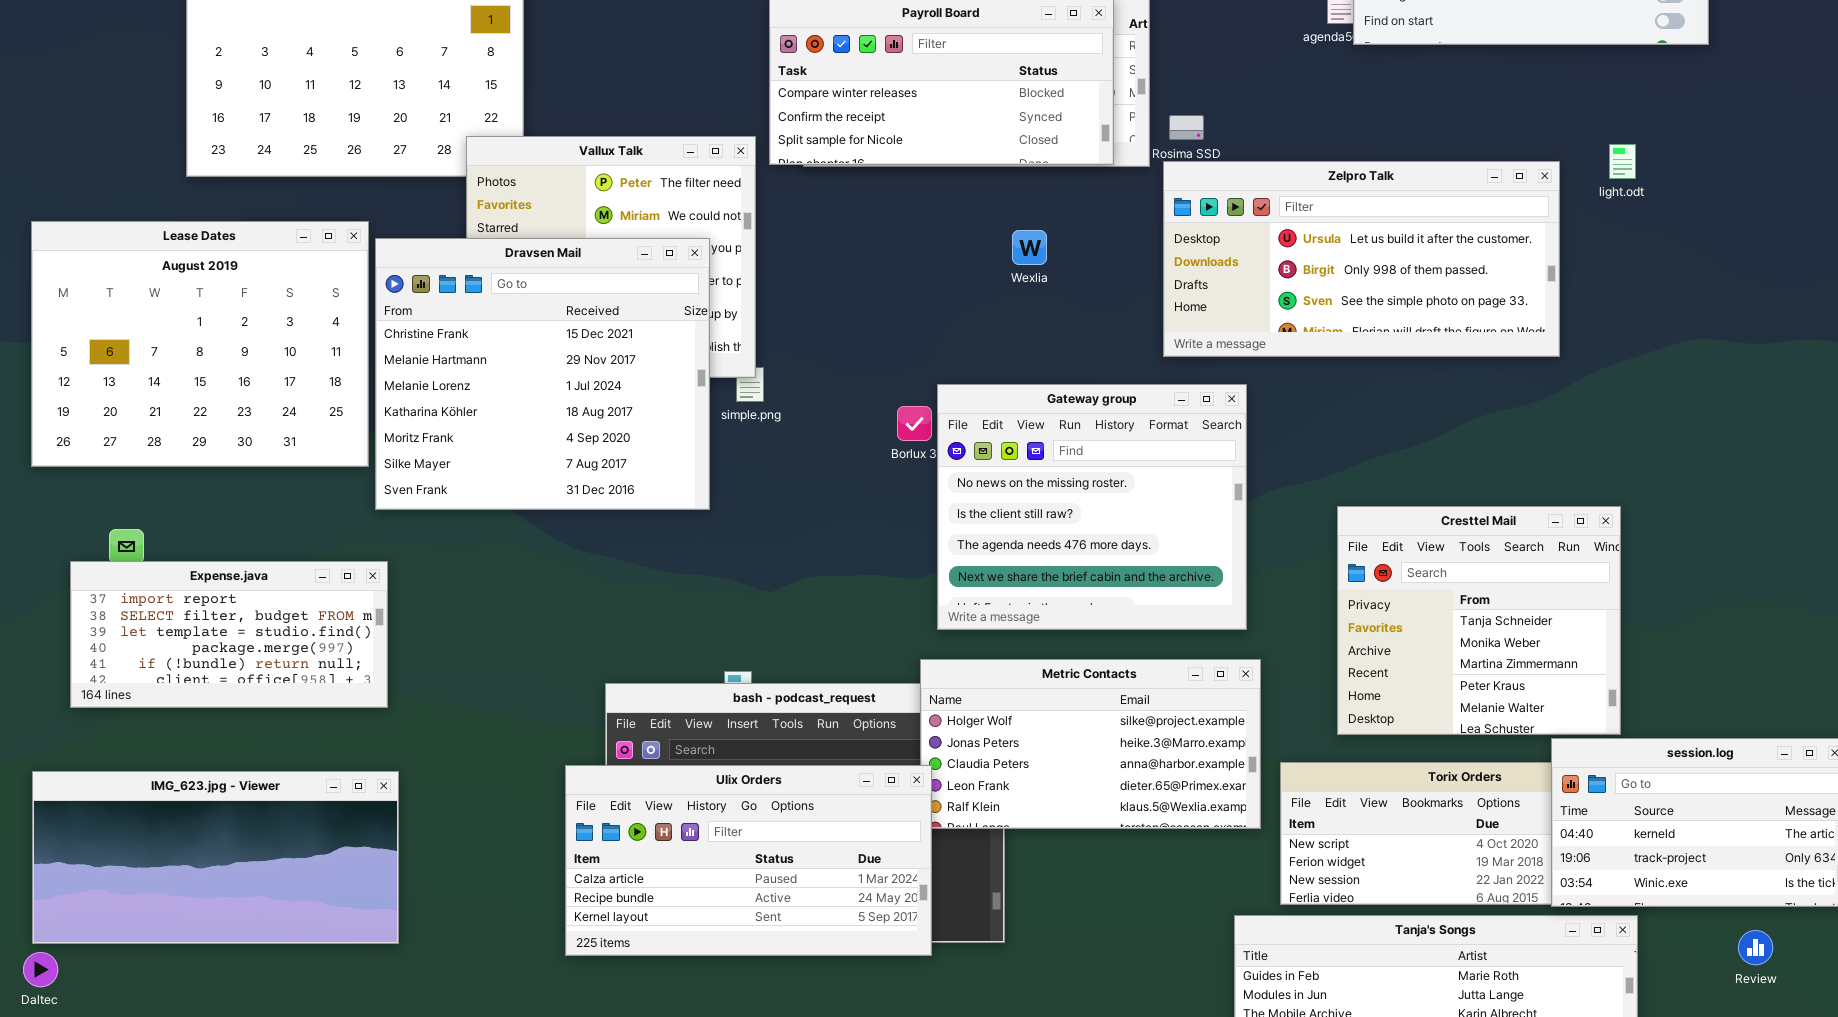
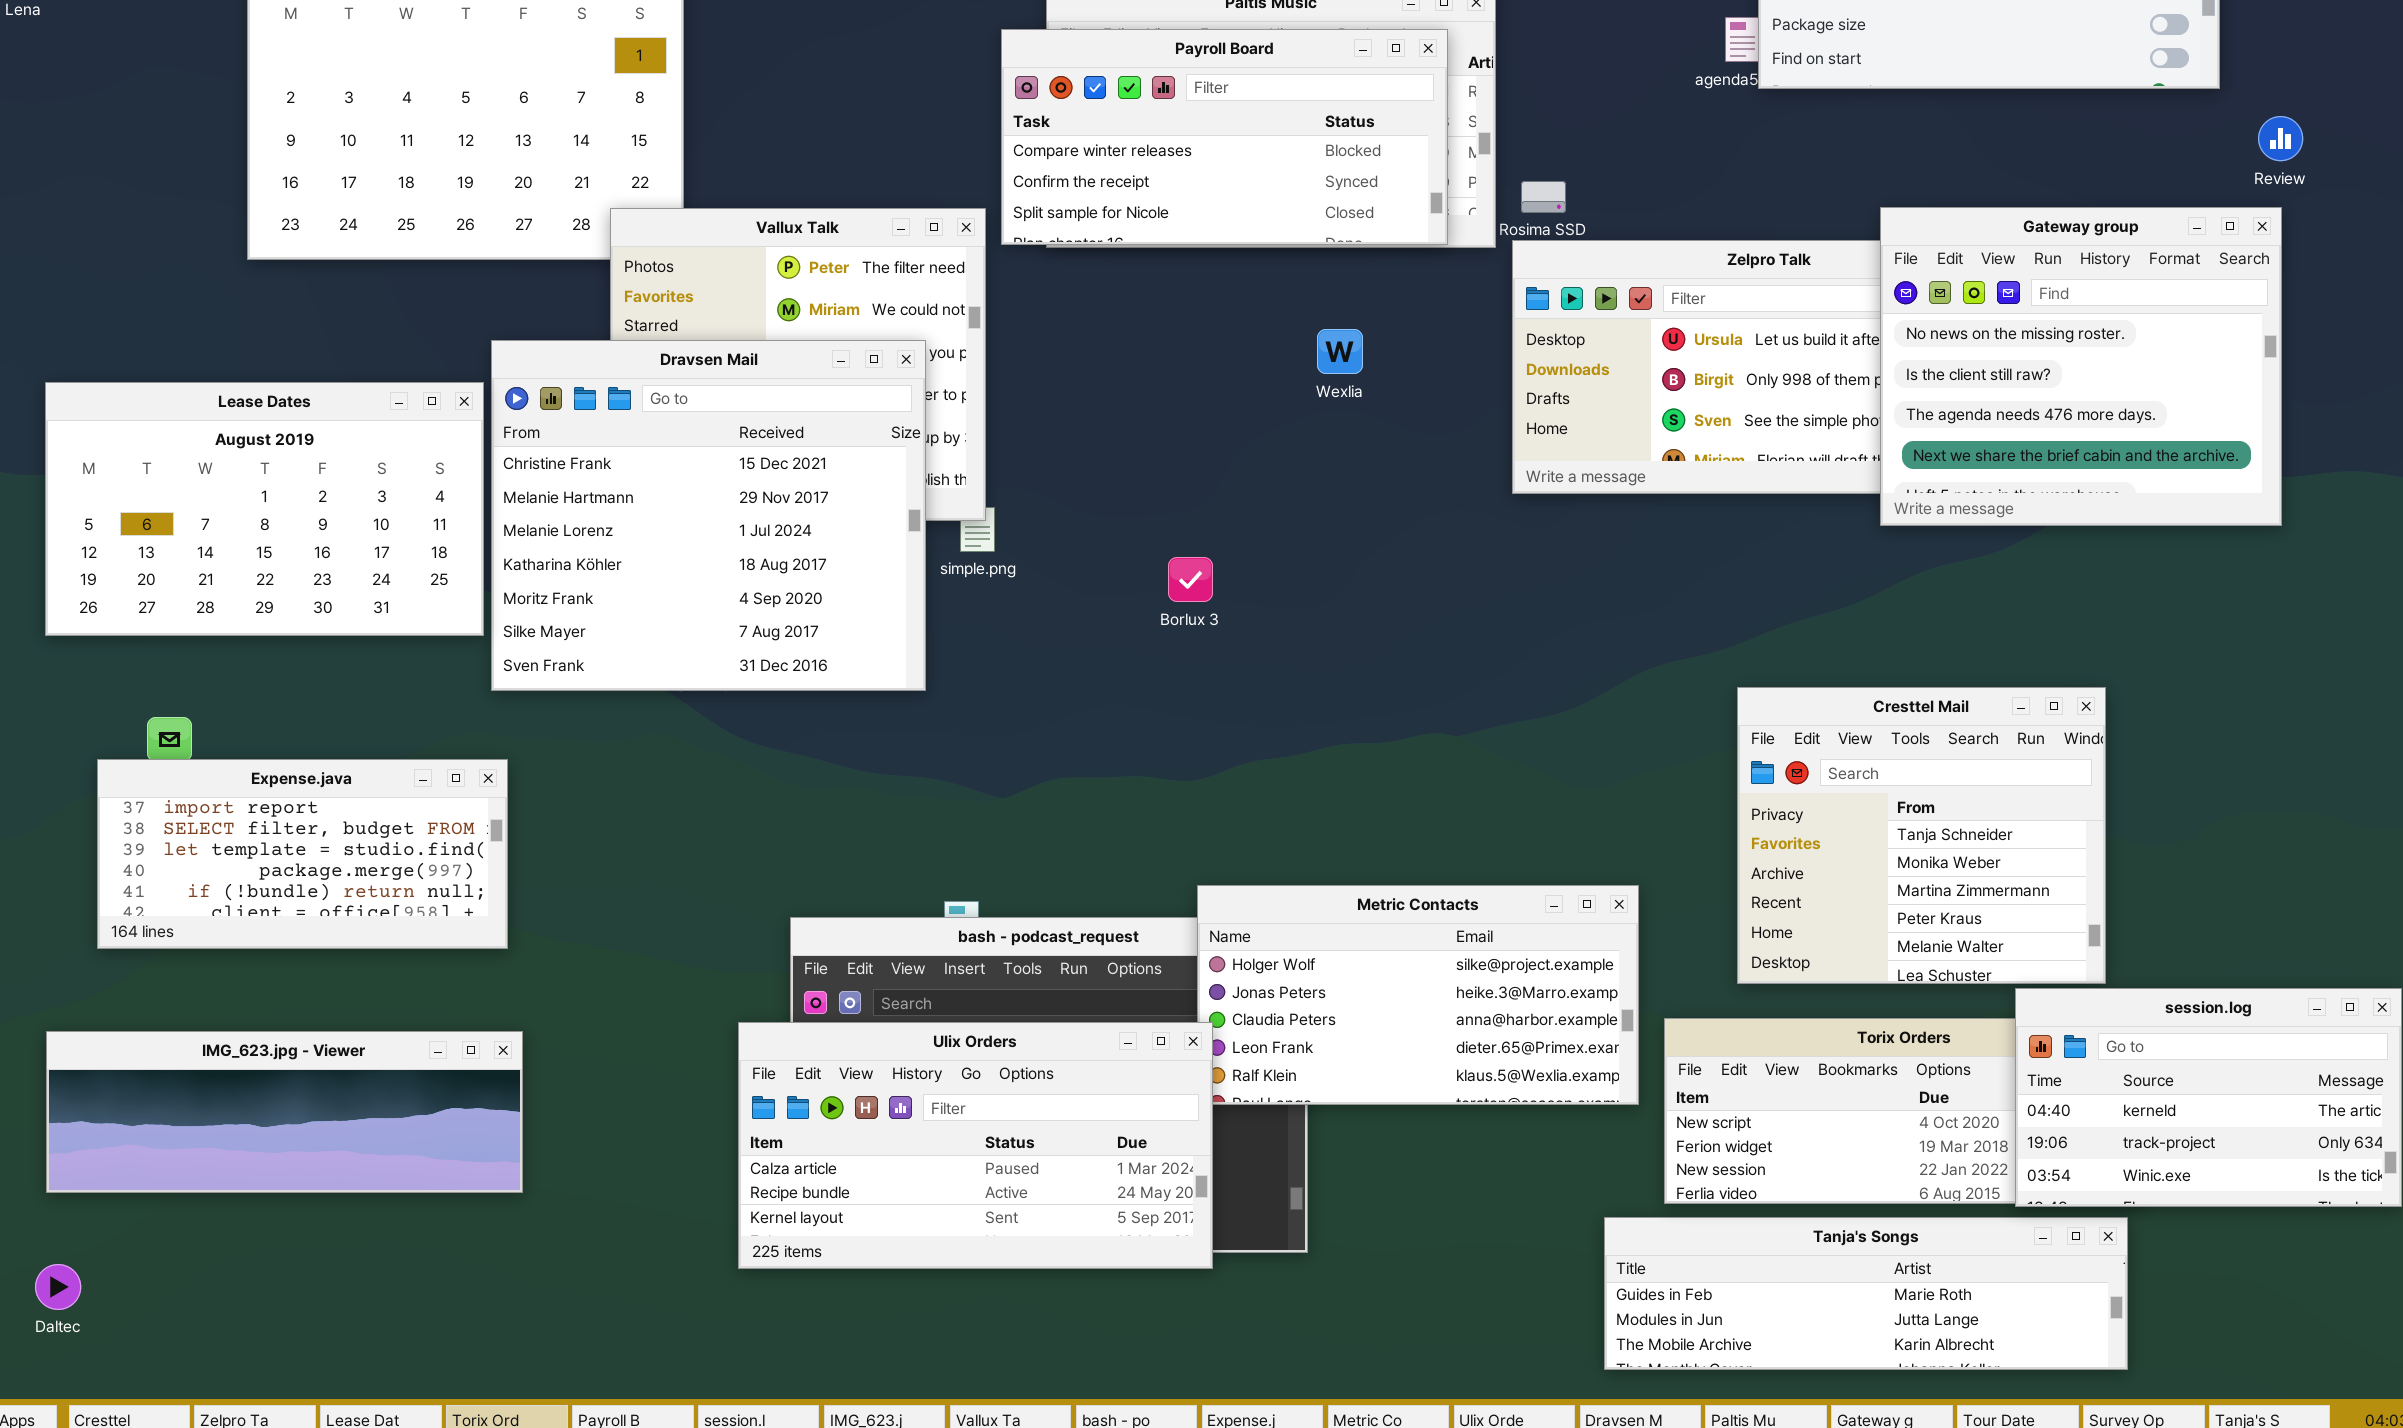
Lease Dates: [31,221,369,467] -> [45,382,484,636], resized
Gateway group: [937,384,1247,630] -> [1880,207,2282,526], moved
IMG_623.jpg - Viewer: [32,771,399,944] -> [46,1031,523,1193], resized
Review: [1738,930,1773,965] -> [2258,116,2303,161], moved

